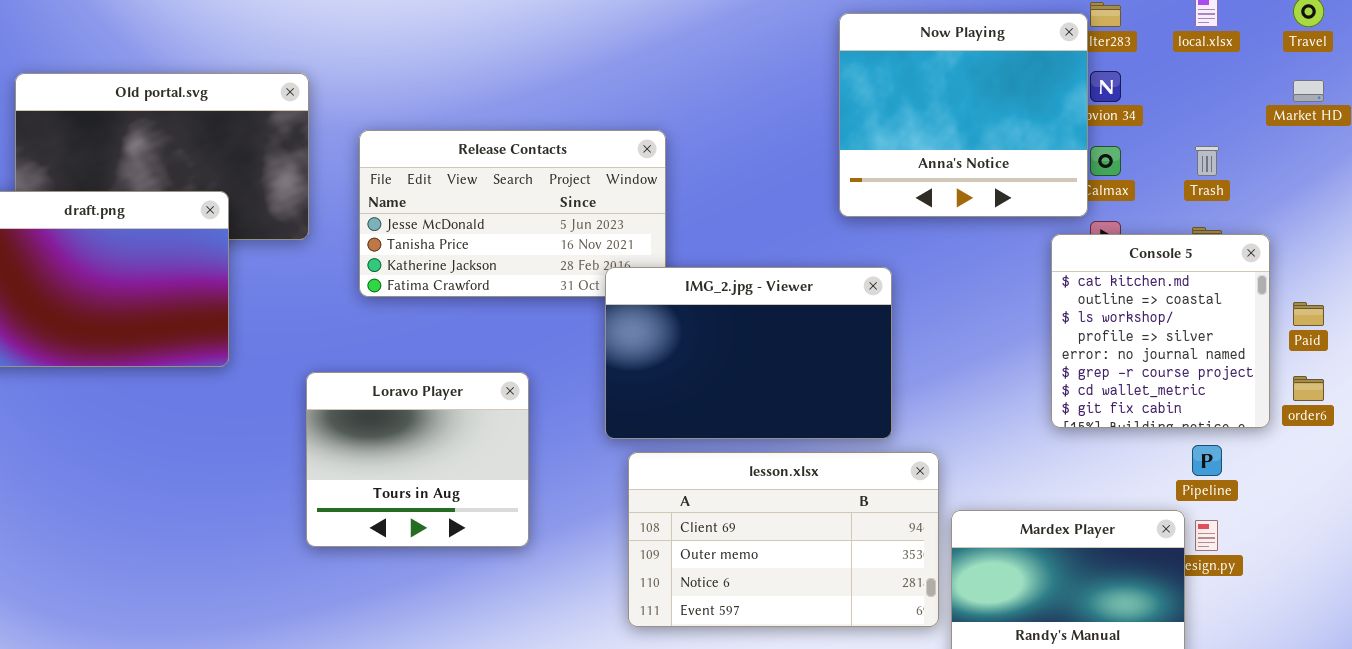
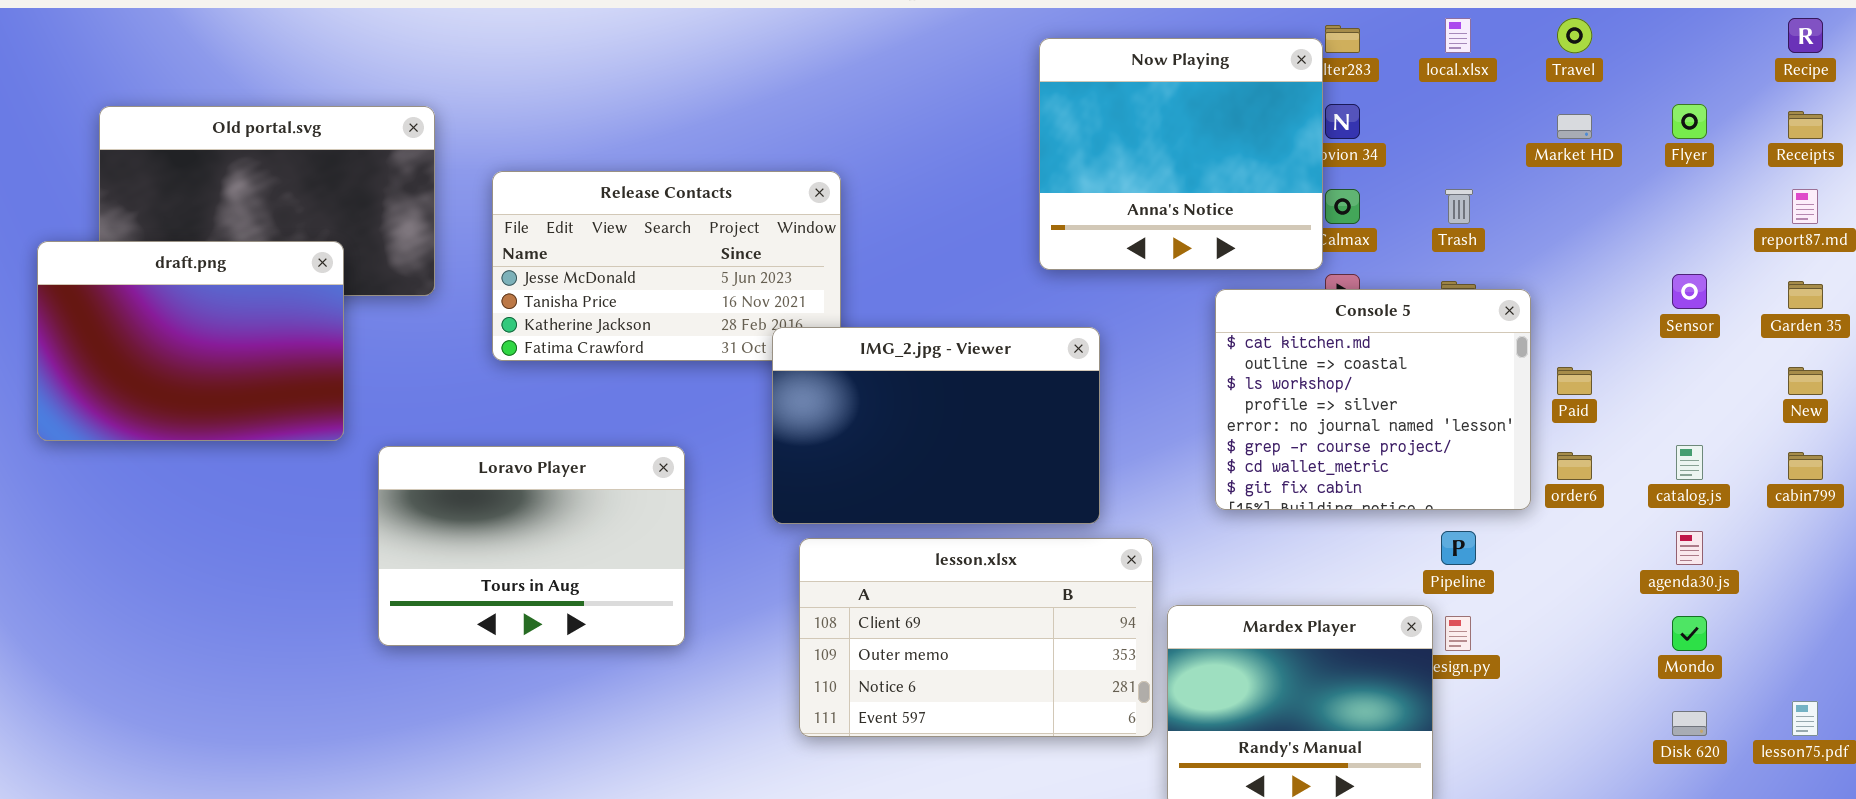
Console 5: [1051,234,1270,428] -> [1215,289,1531,510], resized
Loravo Player: [306,372,529,547] -> [378,446,685,646], resized

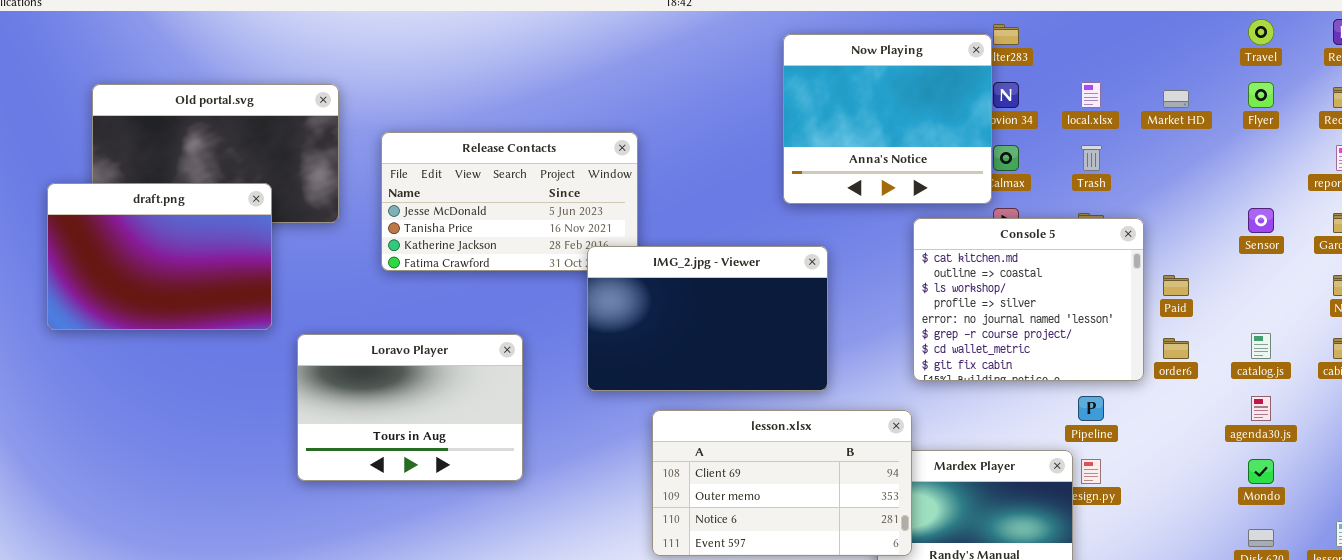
local.xlsx: [1445,18,1471,53] -> [1081,82,1101,108], moved
Travel: [1557,18,1592,53] -> [1248,19,1274,45], moved
lesson.xlsx: [799,538,1153,737] -> [652,410,912,556], moved

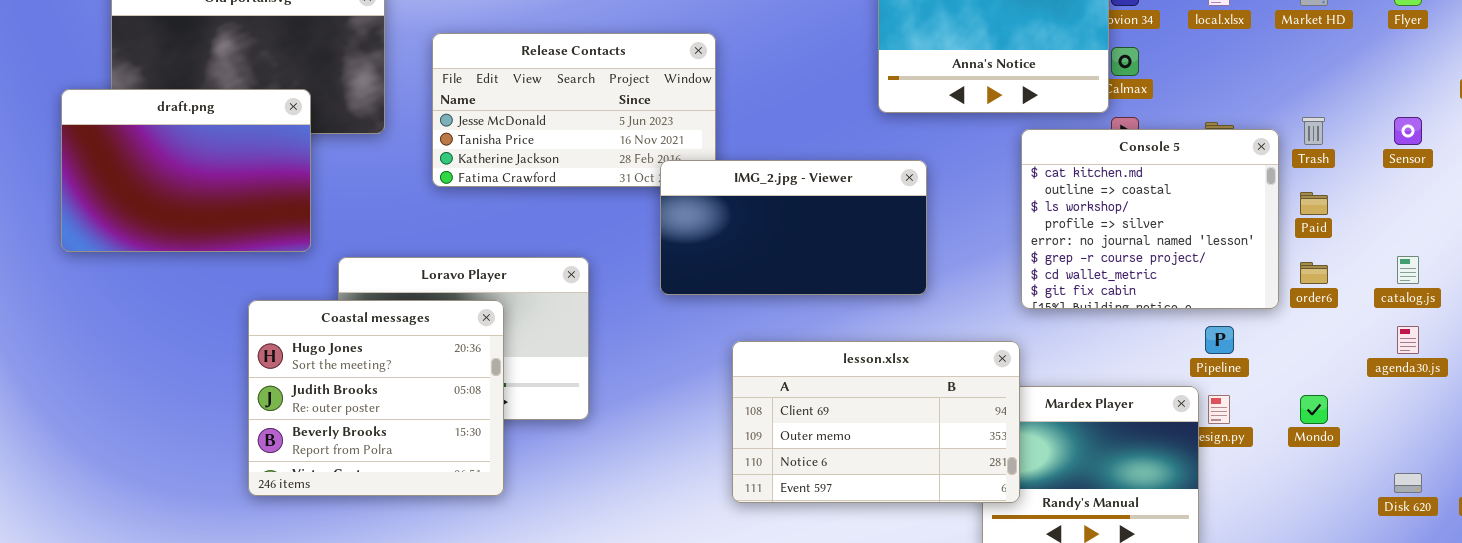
Trash: [1081,145,1102,171] -> [1302,117,1325,145], moved
IMG_2.jpg - Viewer: [587,246,828,391] -> [660,160,927,295], resized
Coastal messages: none -> [248,300,504,496], opened
Mondo: [1248,459,1274,484] -> [1300,395,1328,424], moved

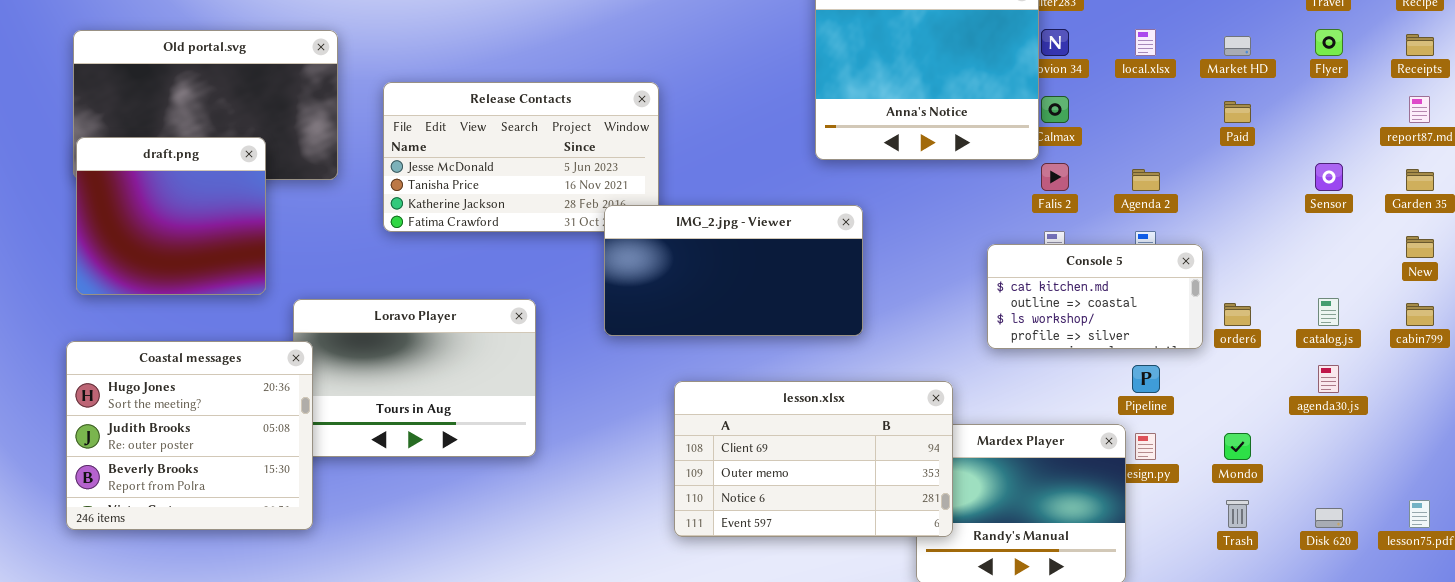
draft.png: [61,89,311,252] -> [76,137,266,295], resized
Trash: [1302,117,1325,145] -> [1226,500,1249,528], moved
Console 5: [1021,129,1279,309] -> [987,244,1203,349], resized
Paid: [1300,192,1328,215] -> [1224,101,1251,123], moved
Coastal messages: [248,300,504,496] -> [66,341,313,530], moved

